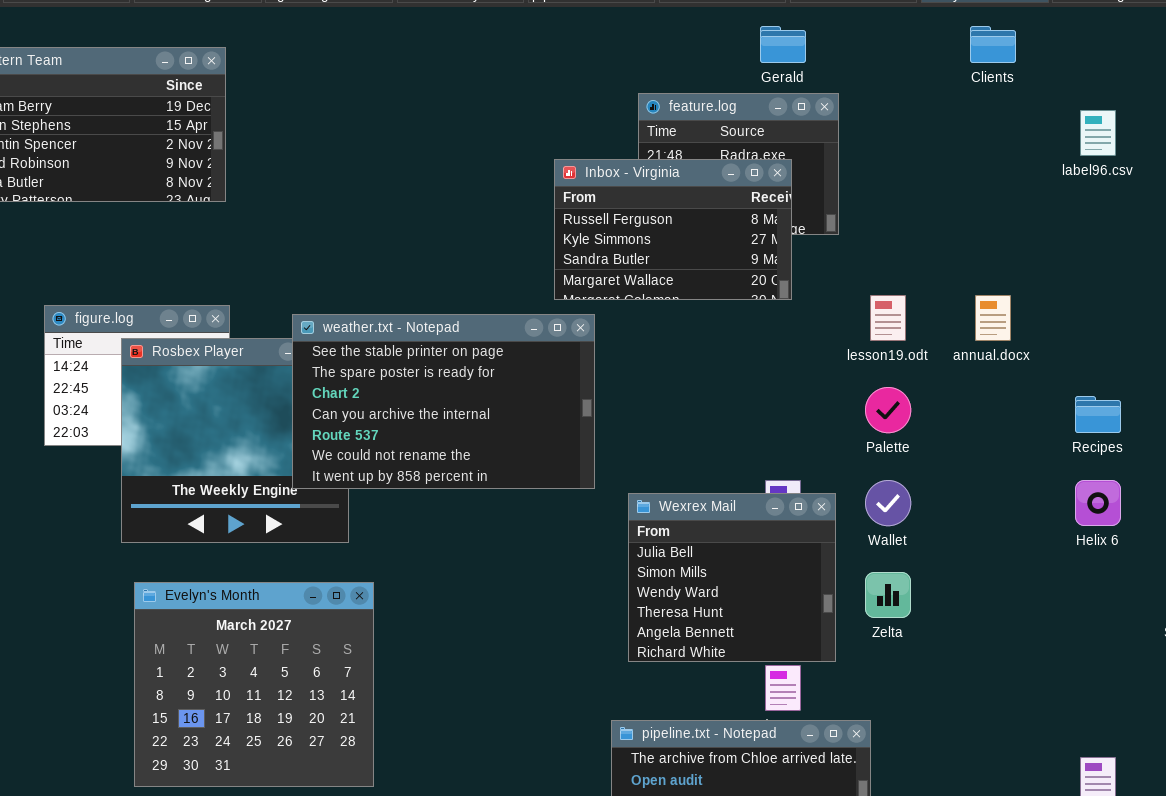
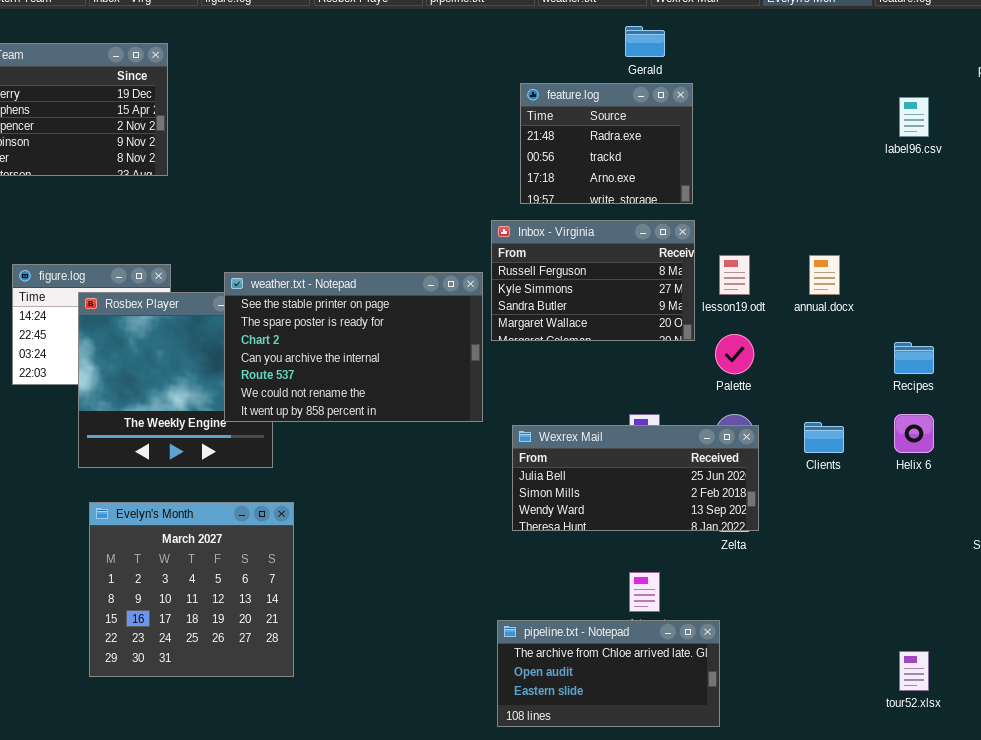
Clients: [970,26,1016,63] -> [804,422,844,453], moved
Inbox - Virginia: [554,159,792,300] -> [491,220,695,341], moved
Wexrex Mail: [628,493,836,662] -> [512,425,759,531], resized

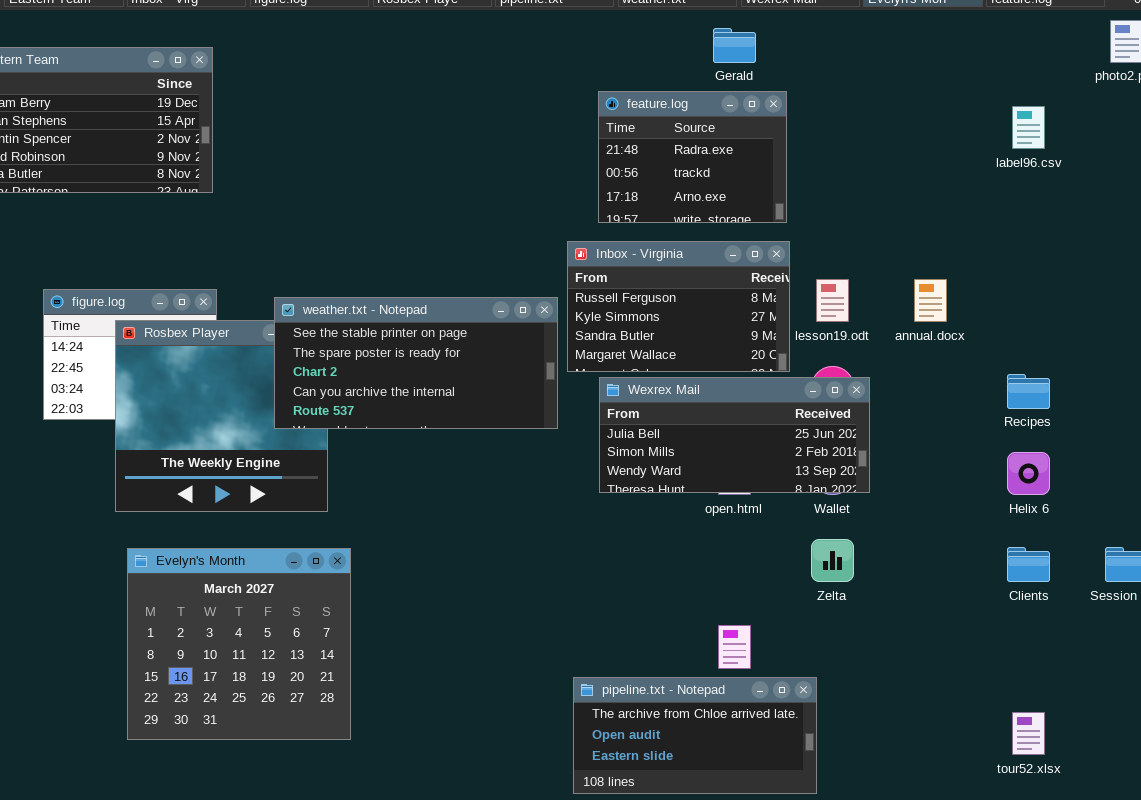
weather.txt - Notepad: [224,272,483,422] -> [274,297,558,429], resized
Clients: [804,422,844,453] -> [1007,547,1050,582], moved
Wexrex Mail: [512,425,759,531] -> [599,377,870,493], moved

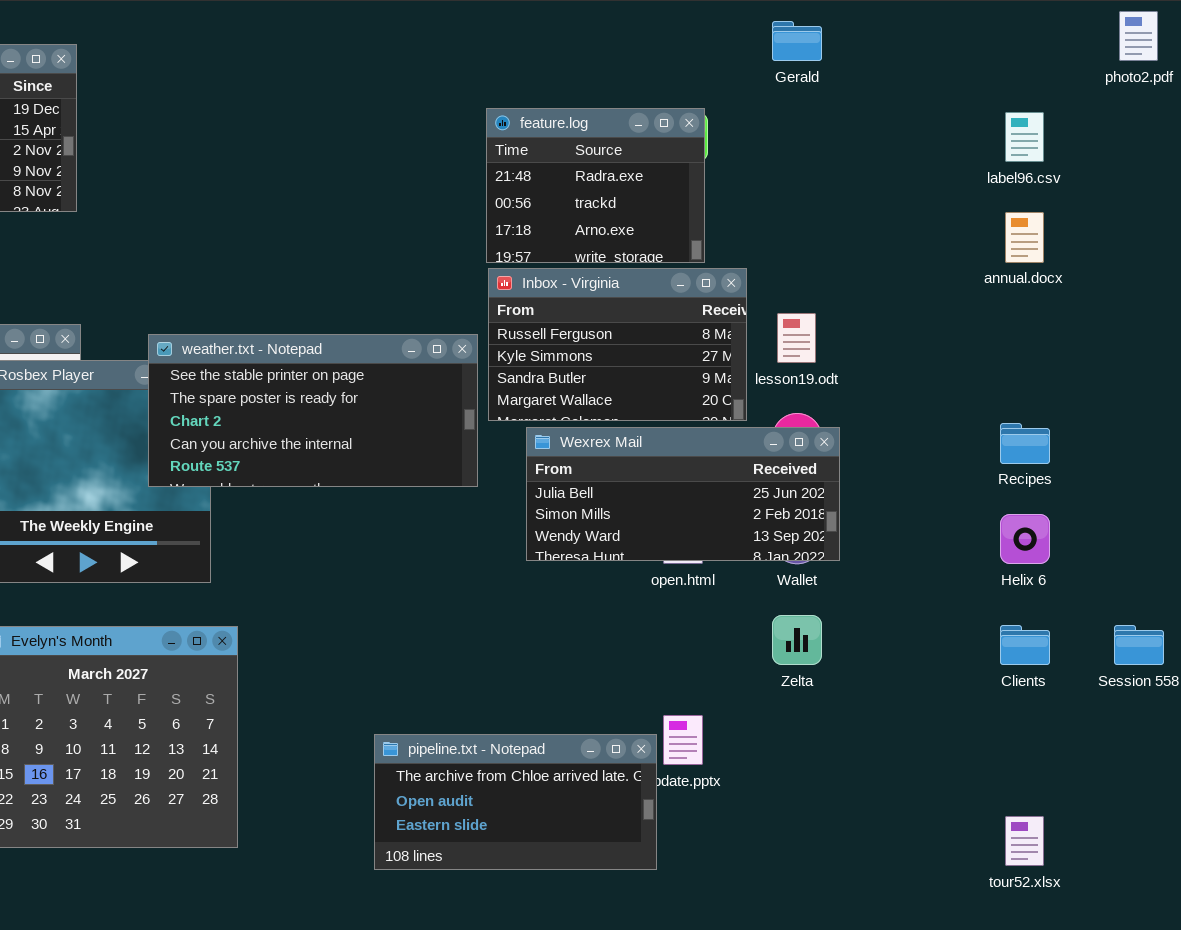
Gerald: [713,28,756,63] -> [772,21,822,61], moved
feature.log: [598,91,787,223] -> [486,108,705,263], moved
annual.docx: [914,279,947,322] -> [1005,212,1044,263], moved
pipeline.txt - Notepad: [573,677,817,794] -> [374,734,657,870], moved

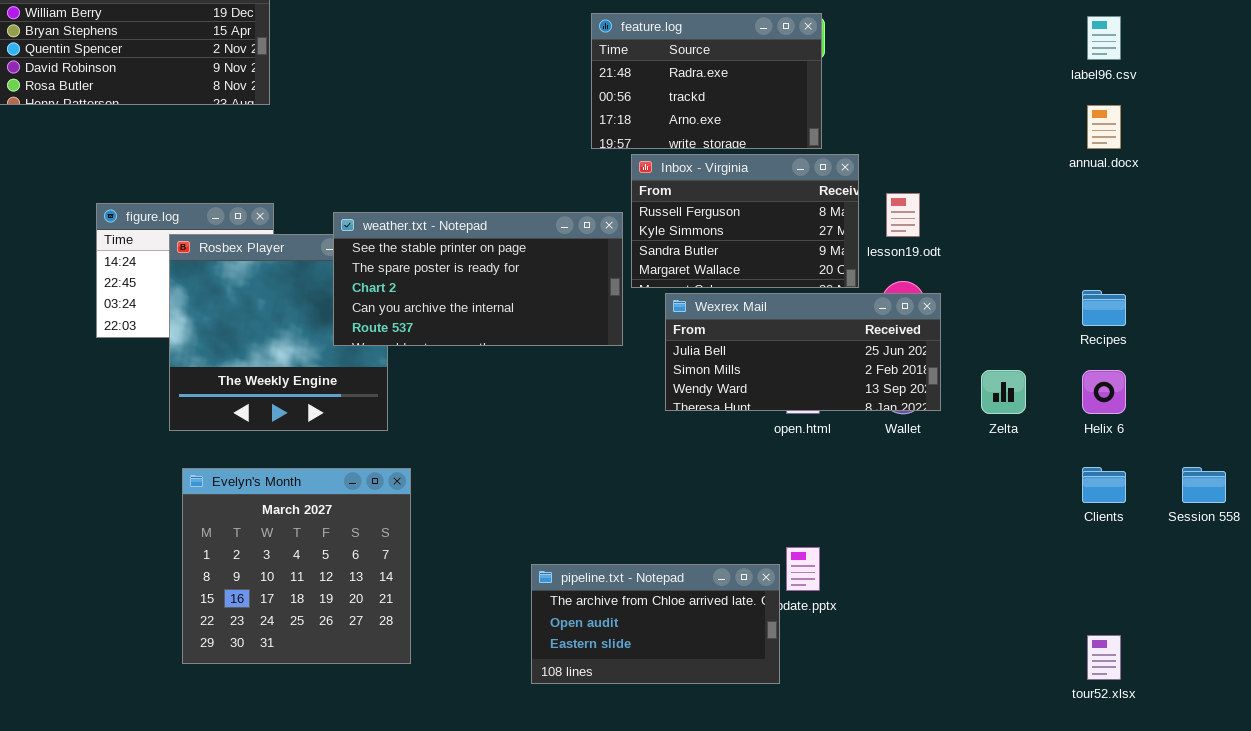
feature.log: [486,108,705,263] -> [591,13,822,149], resized
Zelta: [772,615,822,665] -> [981,370,1026,414], moved

